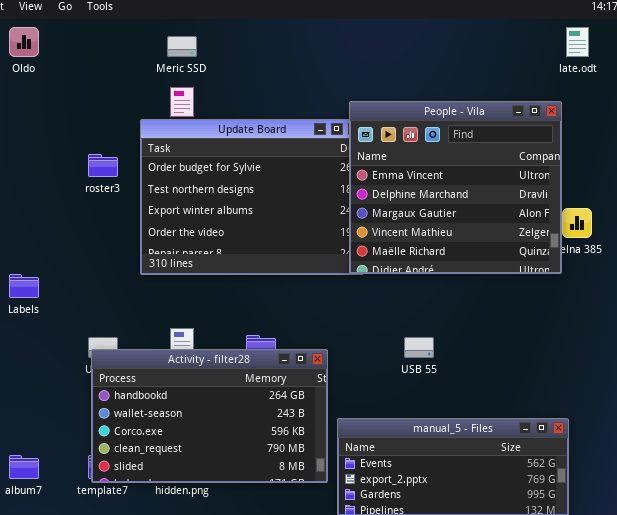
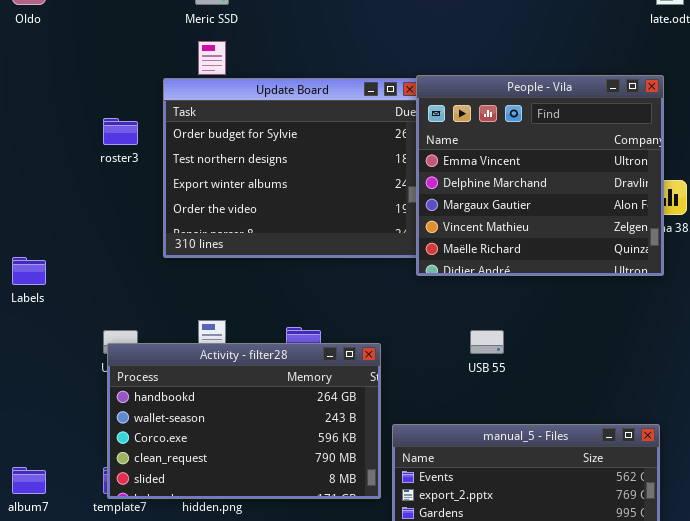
People - Vila: [349,101,562,274] -> [416,75,664,276], moved

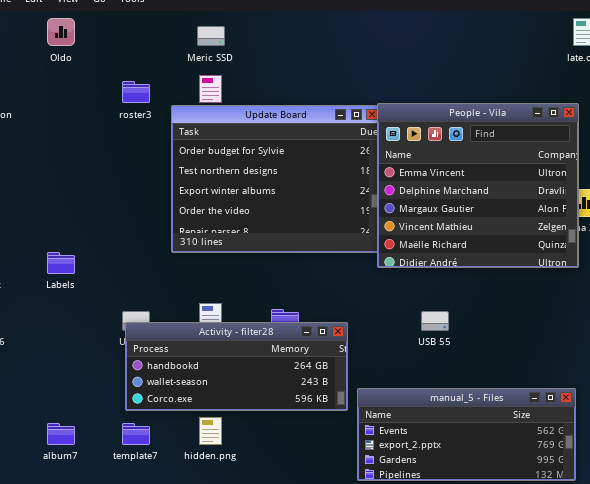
roster3: [103,118,138,145] -> [122,81,150,103], moved
Activity - filter28: [107,343,381,499] -> [125,322,348,411], resized

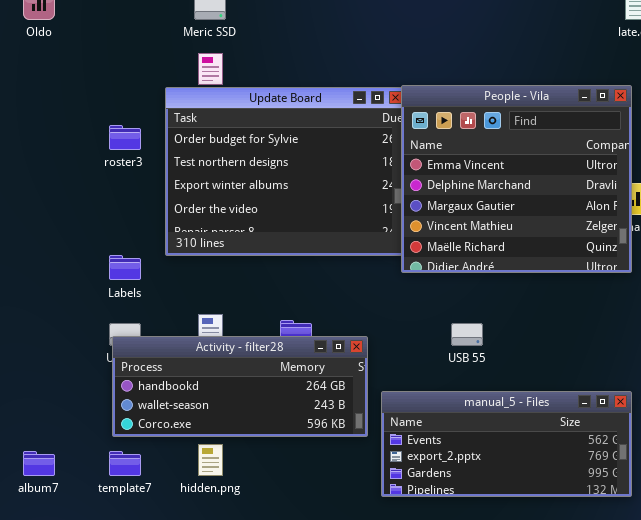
roster3: [122,81,150,103] -> [109,125,141,150], moved
Labels: [47,252,75,274] -> [109,255,141,280], moved
manual_5 - Files: [357,388,576,481] -> [381,391,632,497], moved

